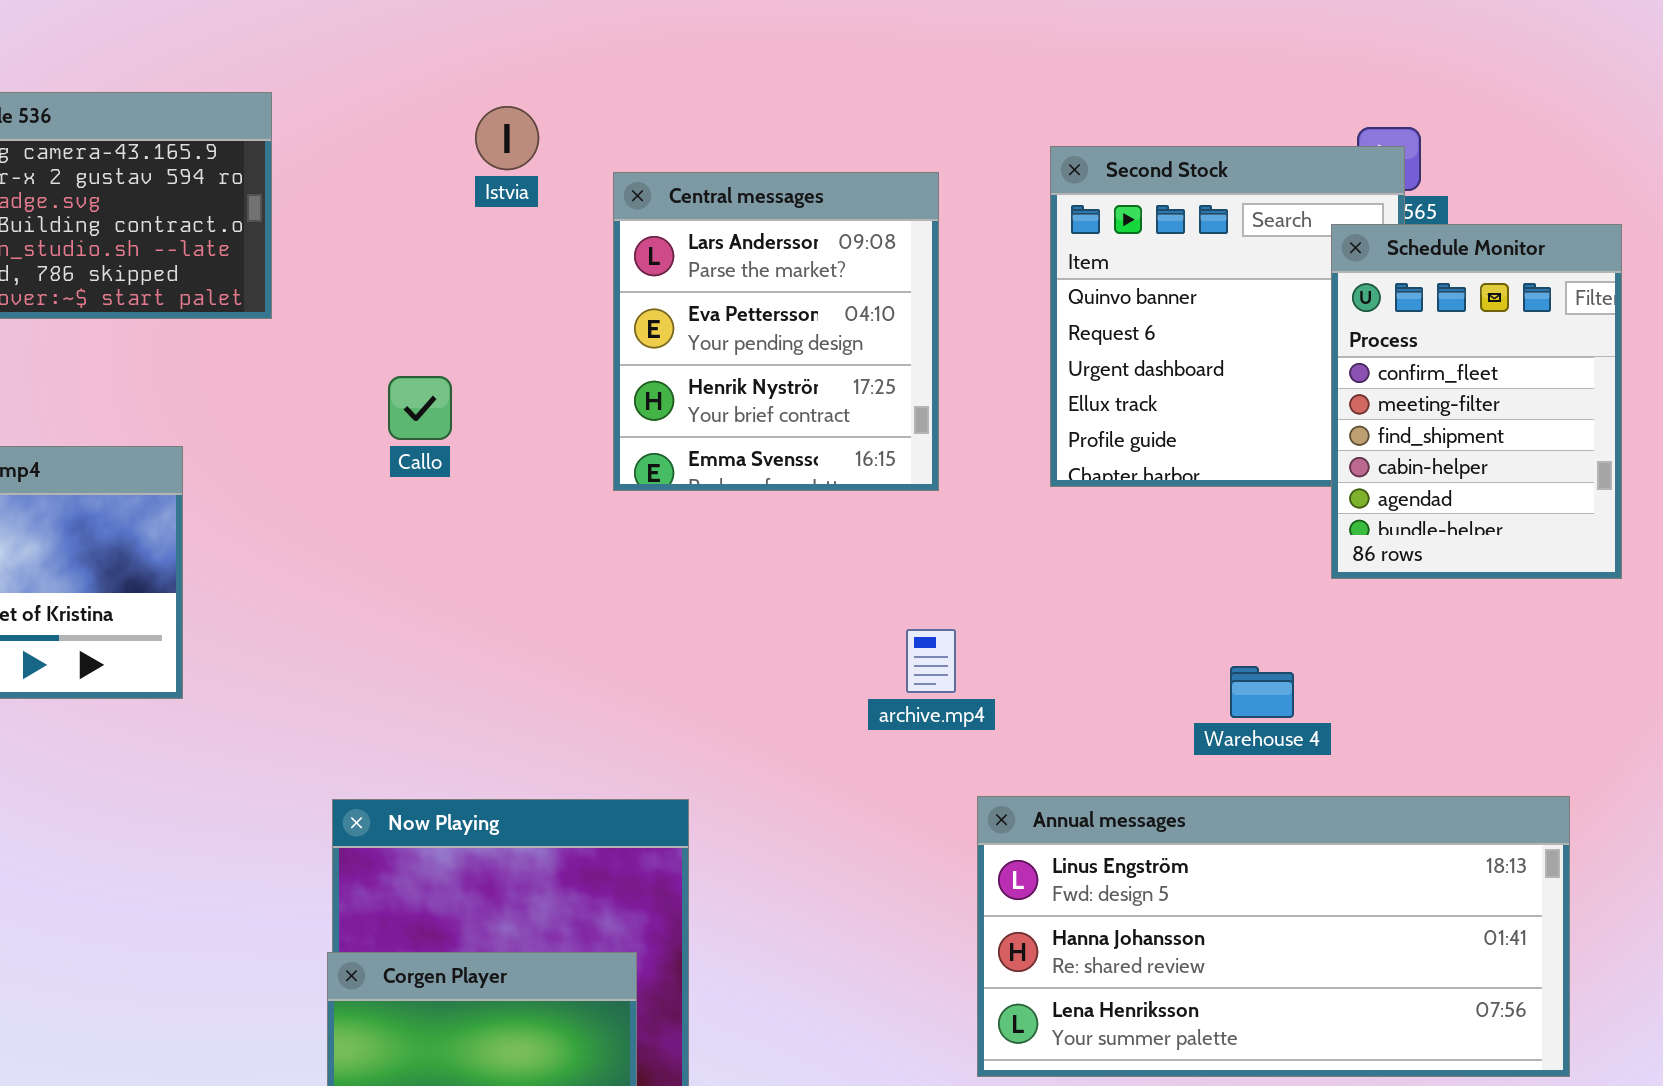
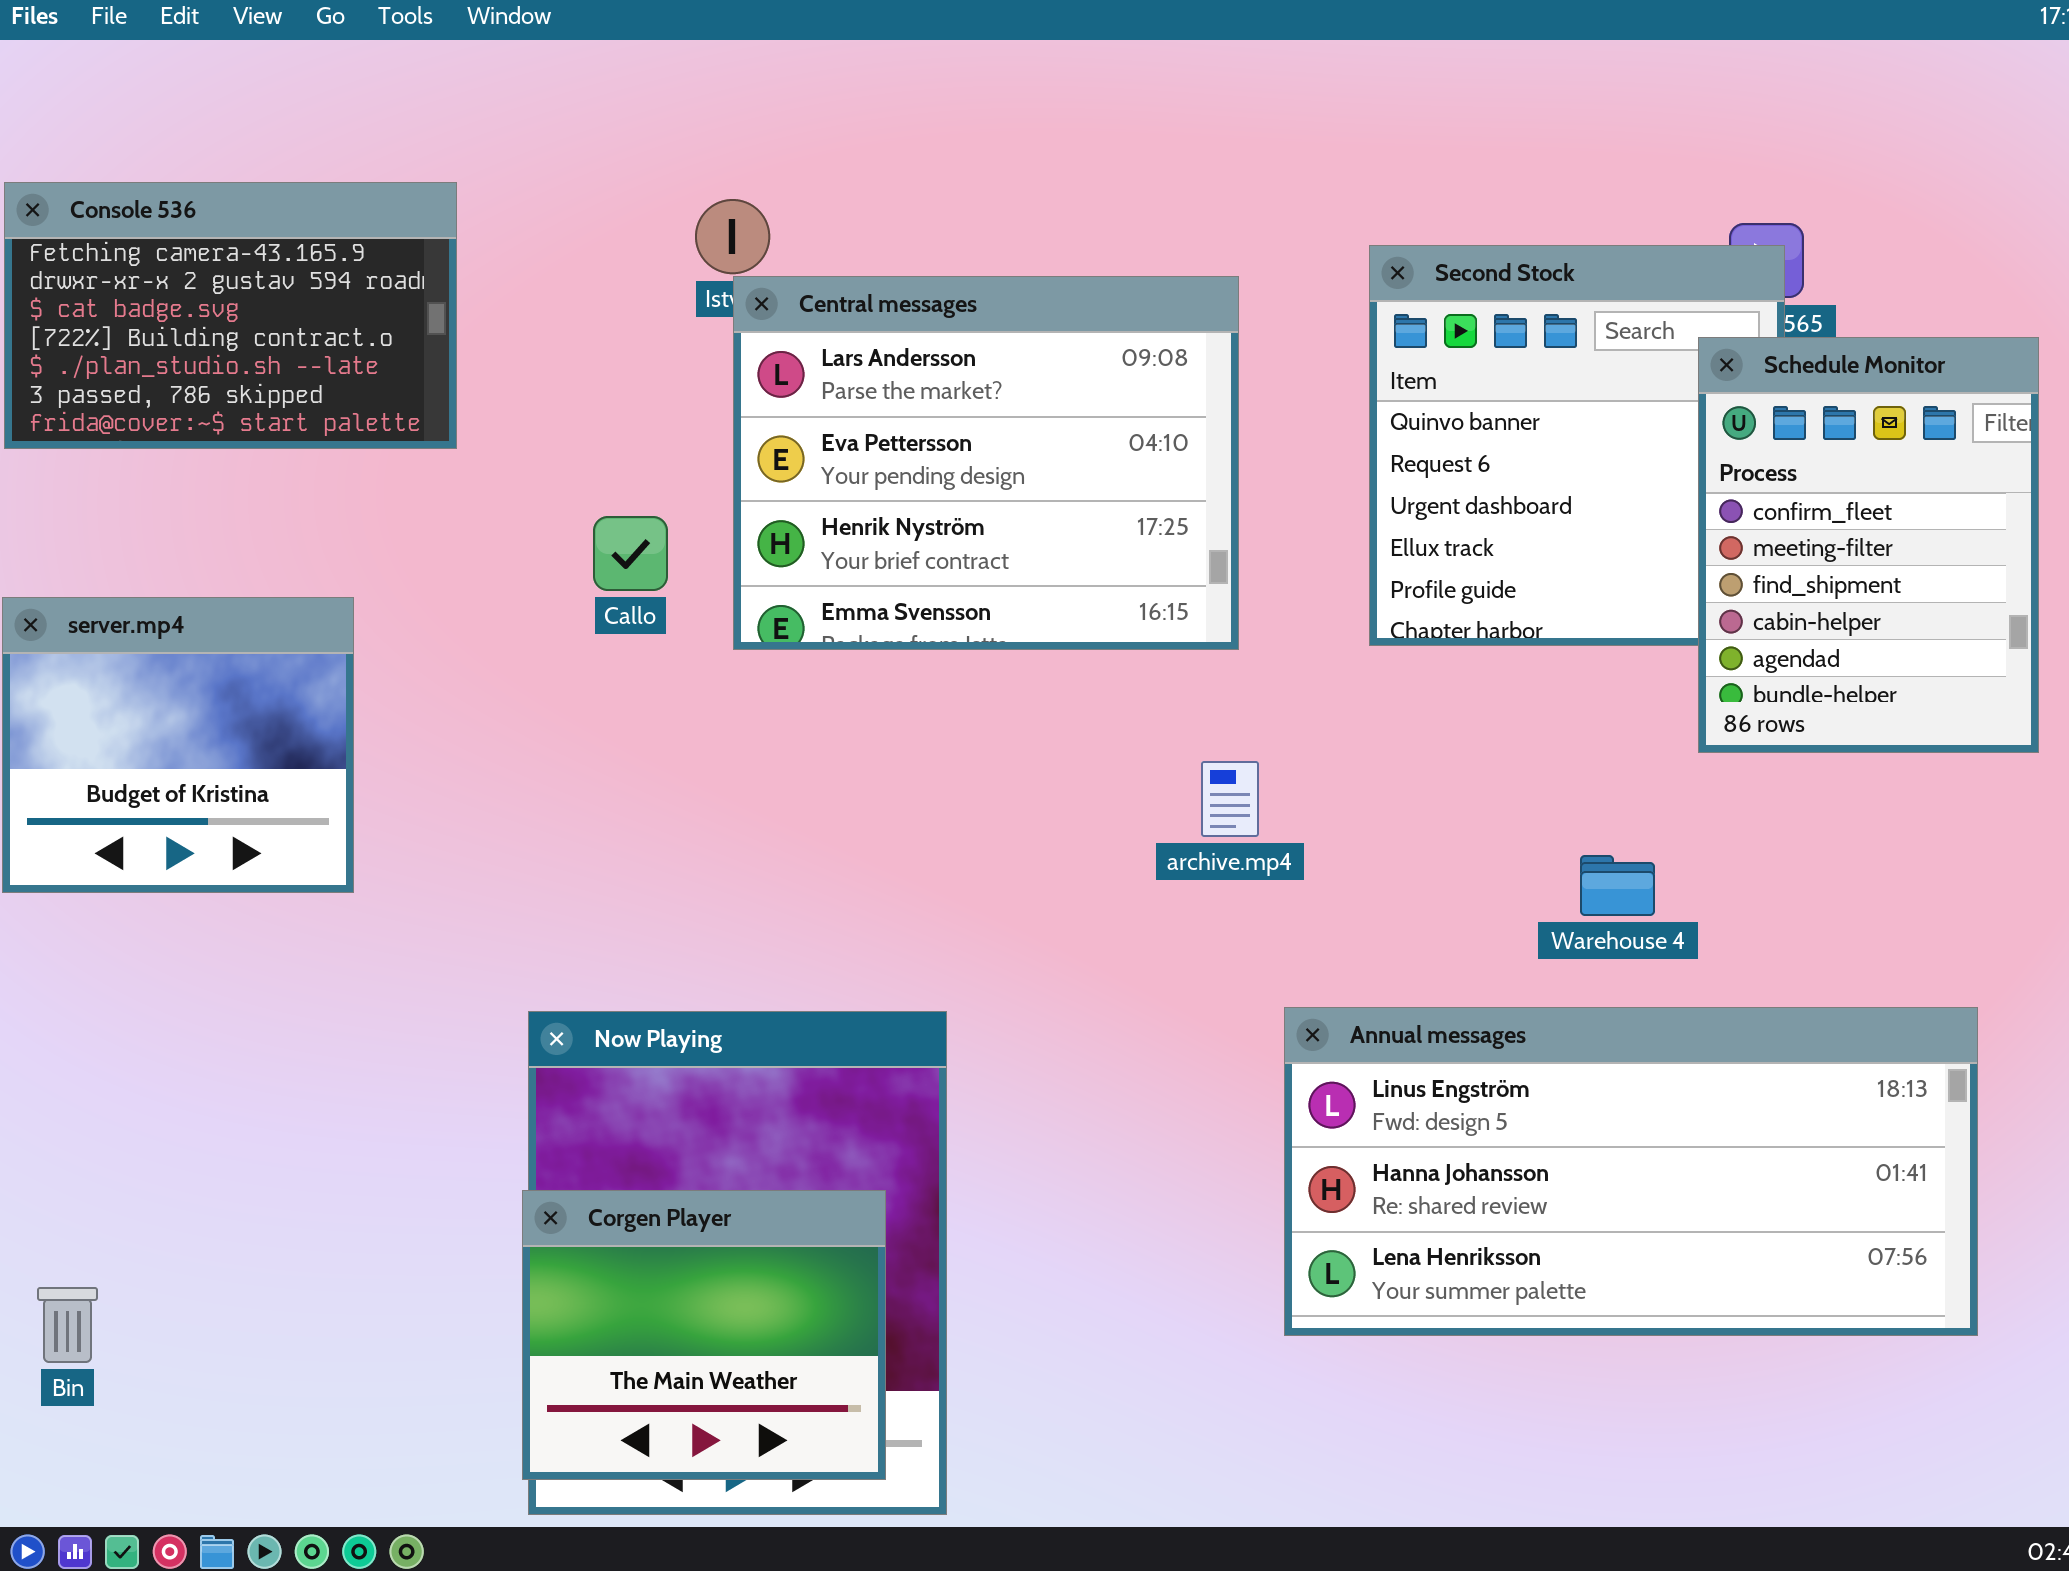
Central messages: [613,172,939,491] -> [733,276,1239,650], resized
archive.mp4: [906,629,956,693] -> [1201,761,1259,837], moved

